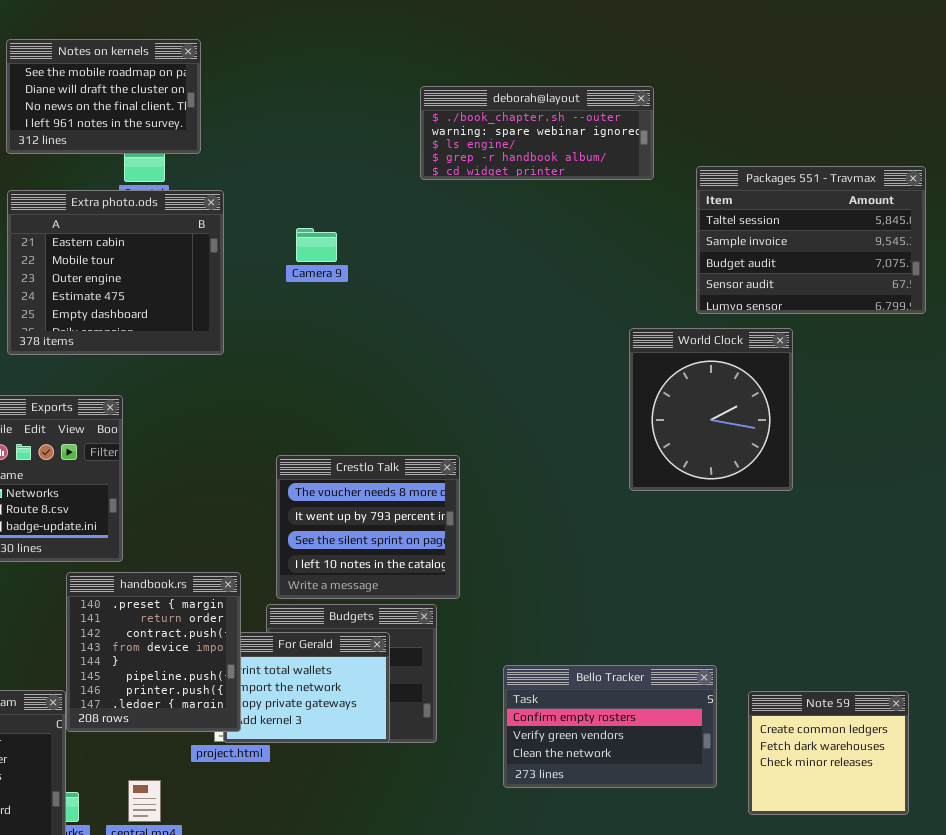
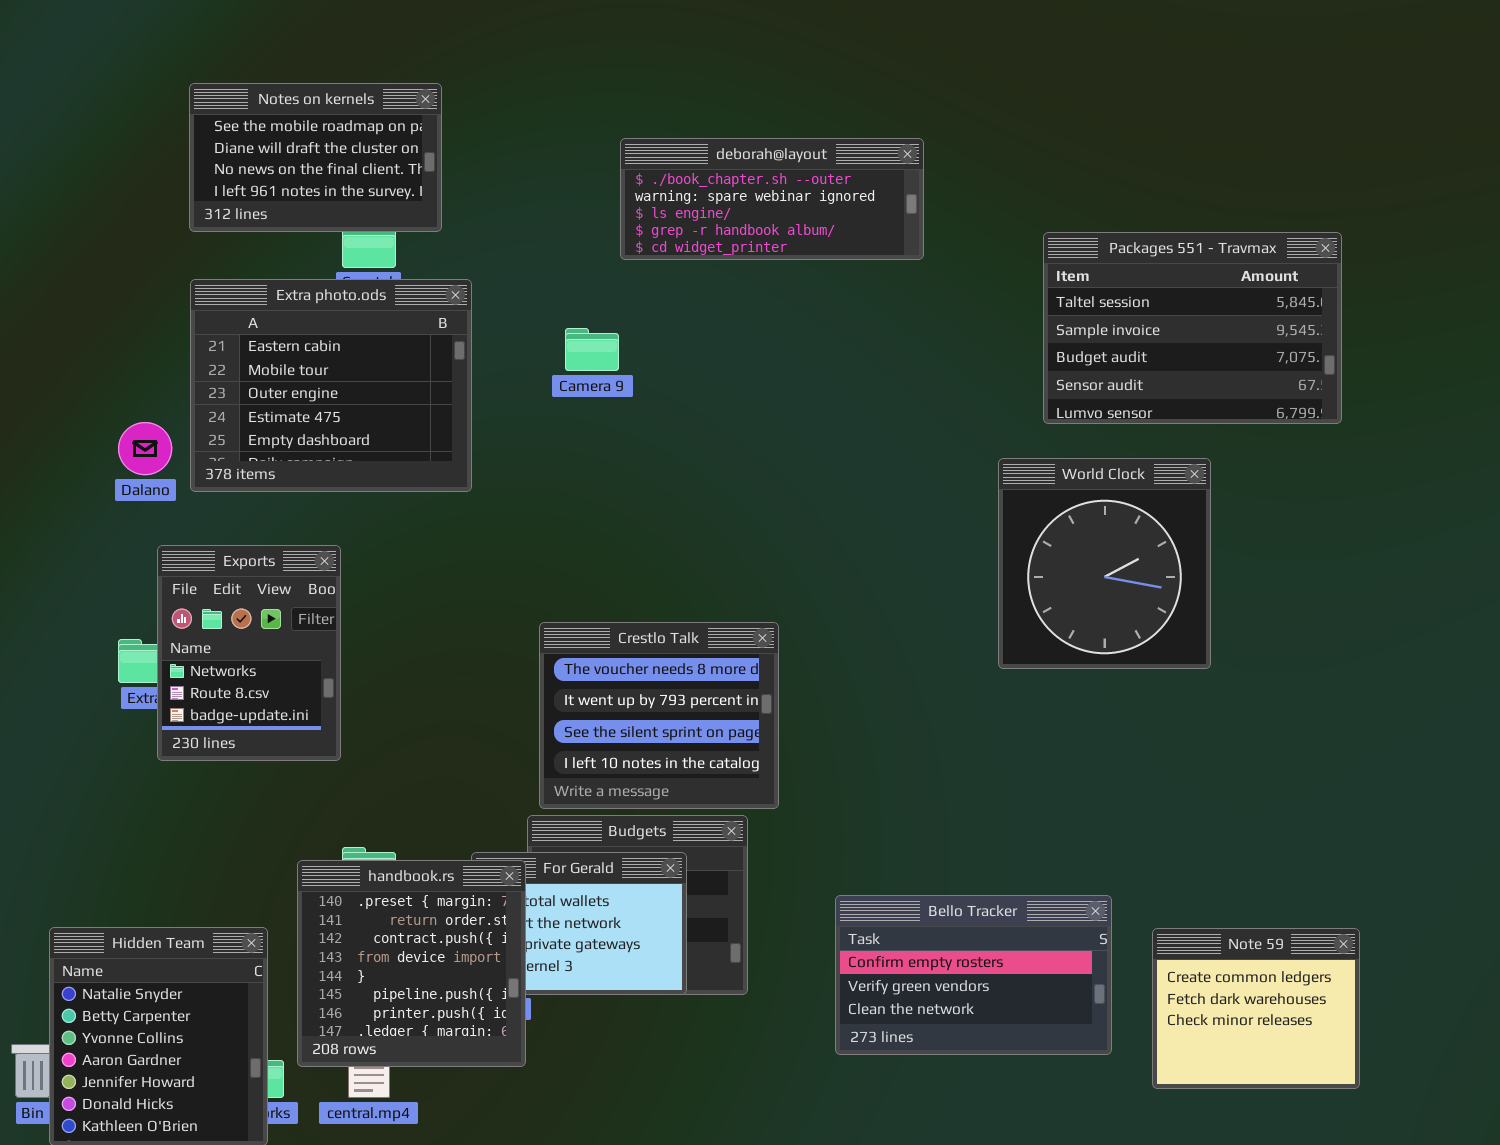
deborah@layout: [420,86,654,180] -> [620,138,924,260], moved
Packages 551 - Travmax: [696,166,926,314] -> [1043,232,1342,424], moved
handbook.rs: [66,572,241,732] -> [297,860,526,1067], moved

